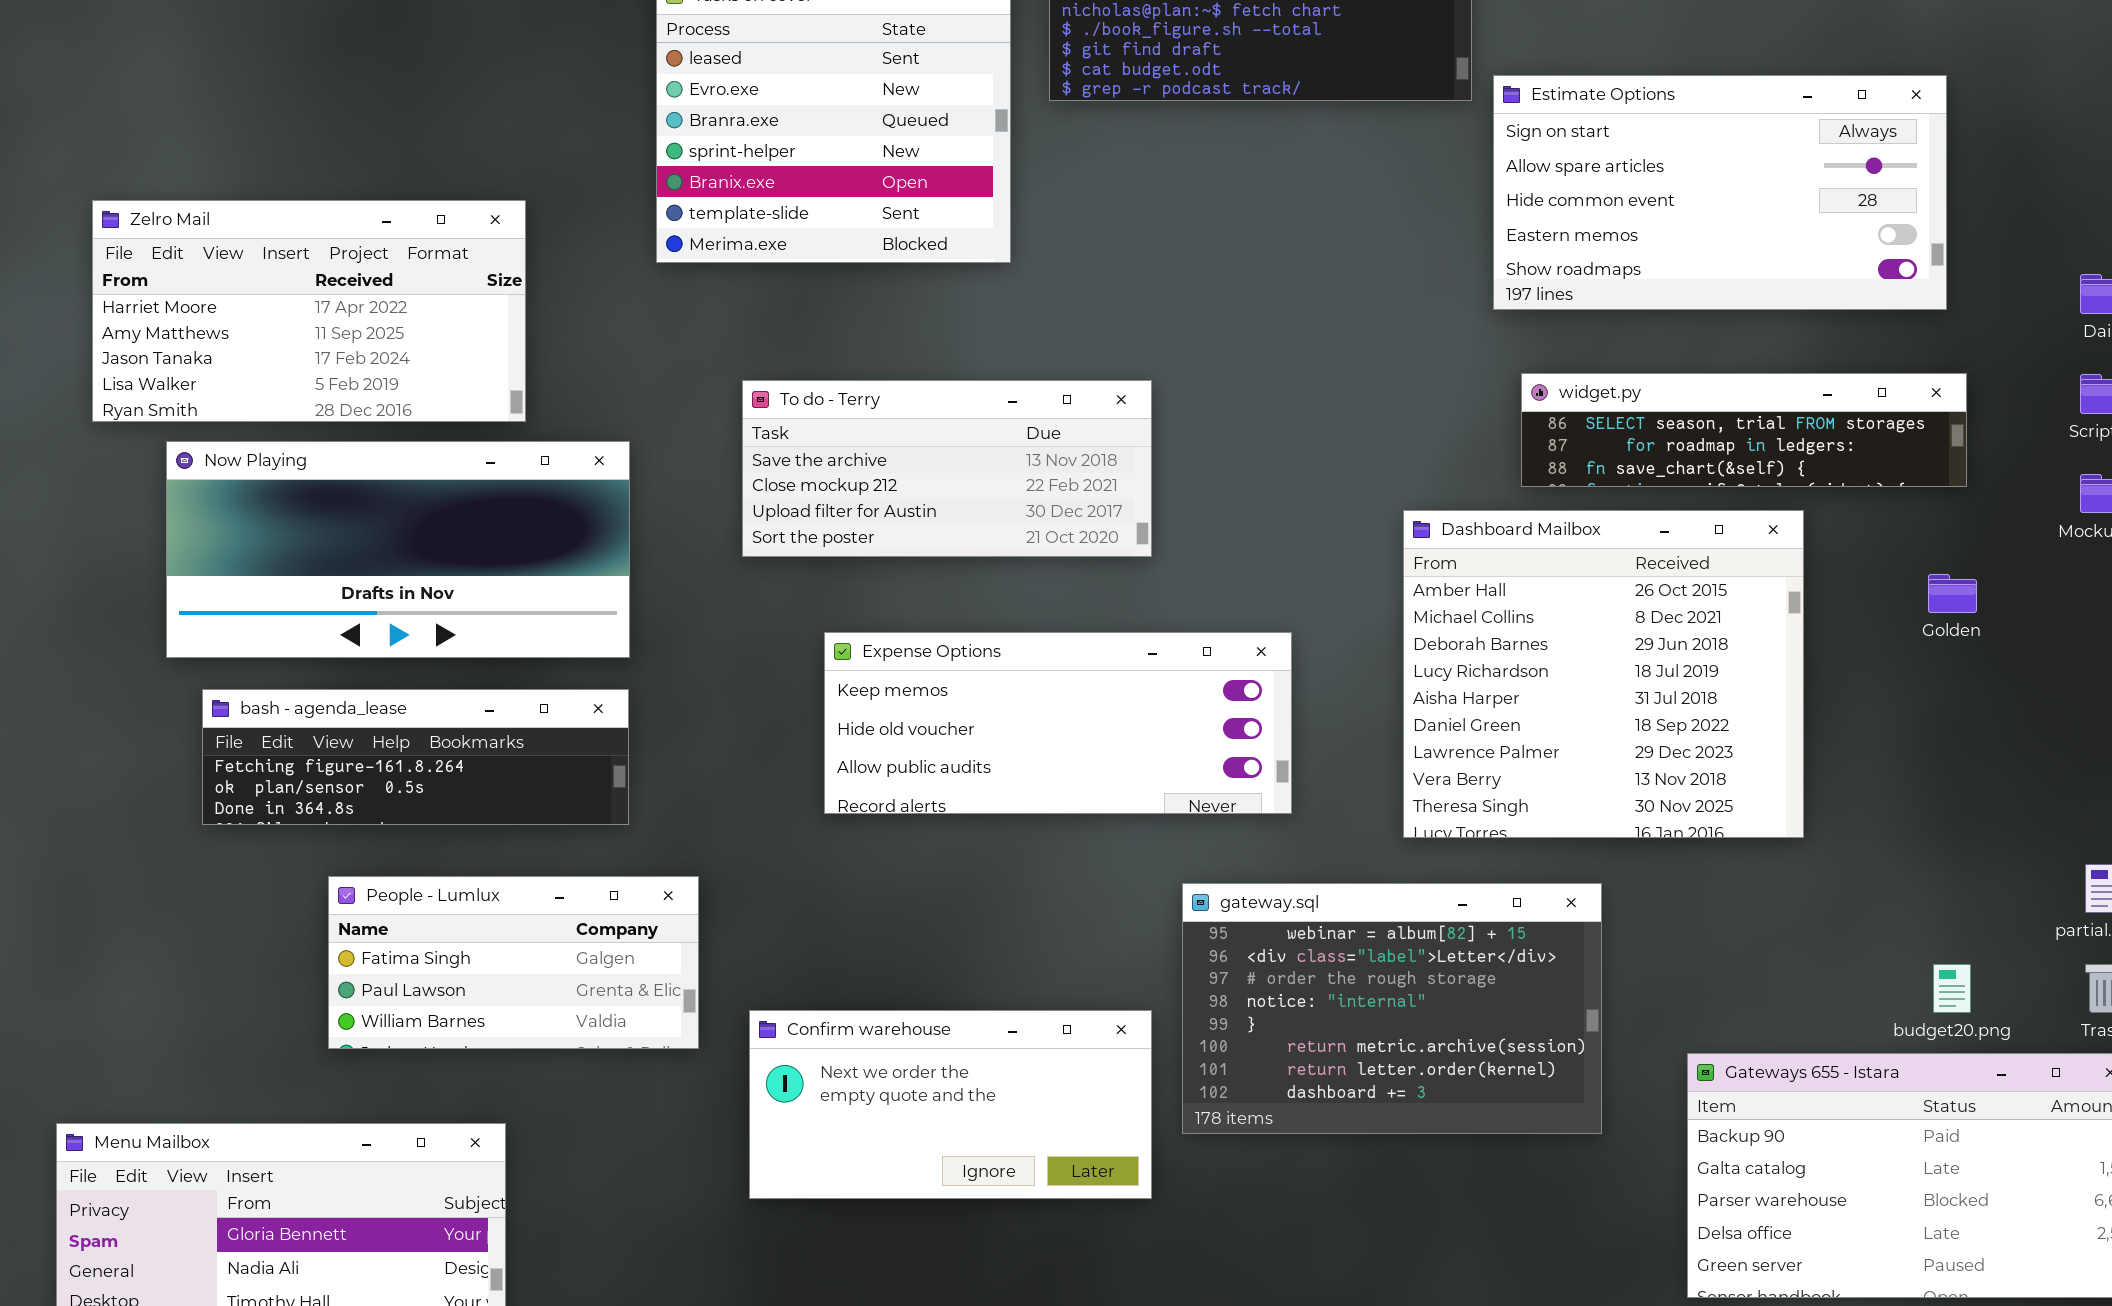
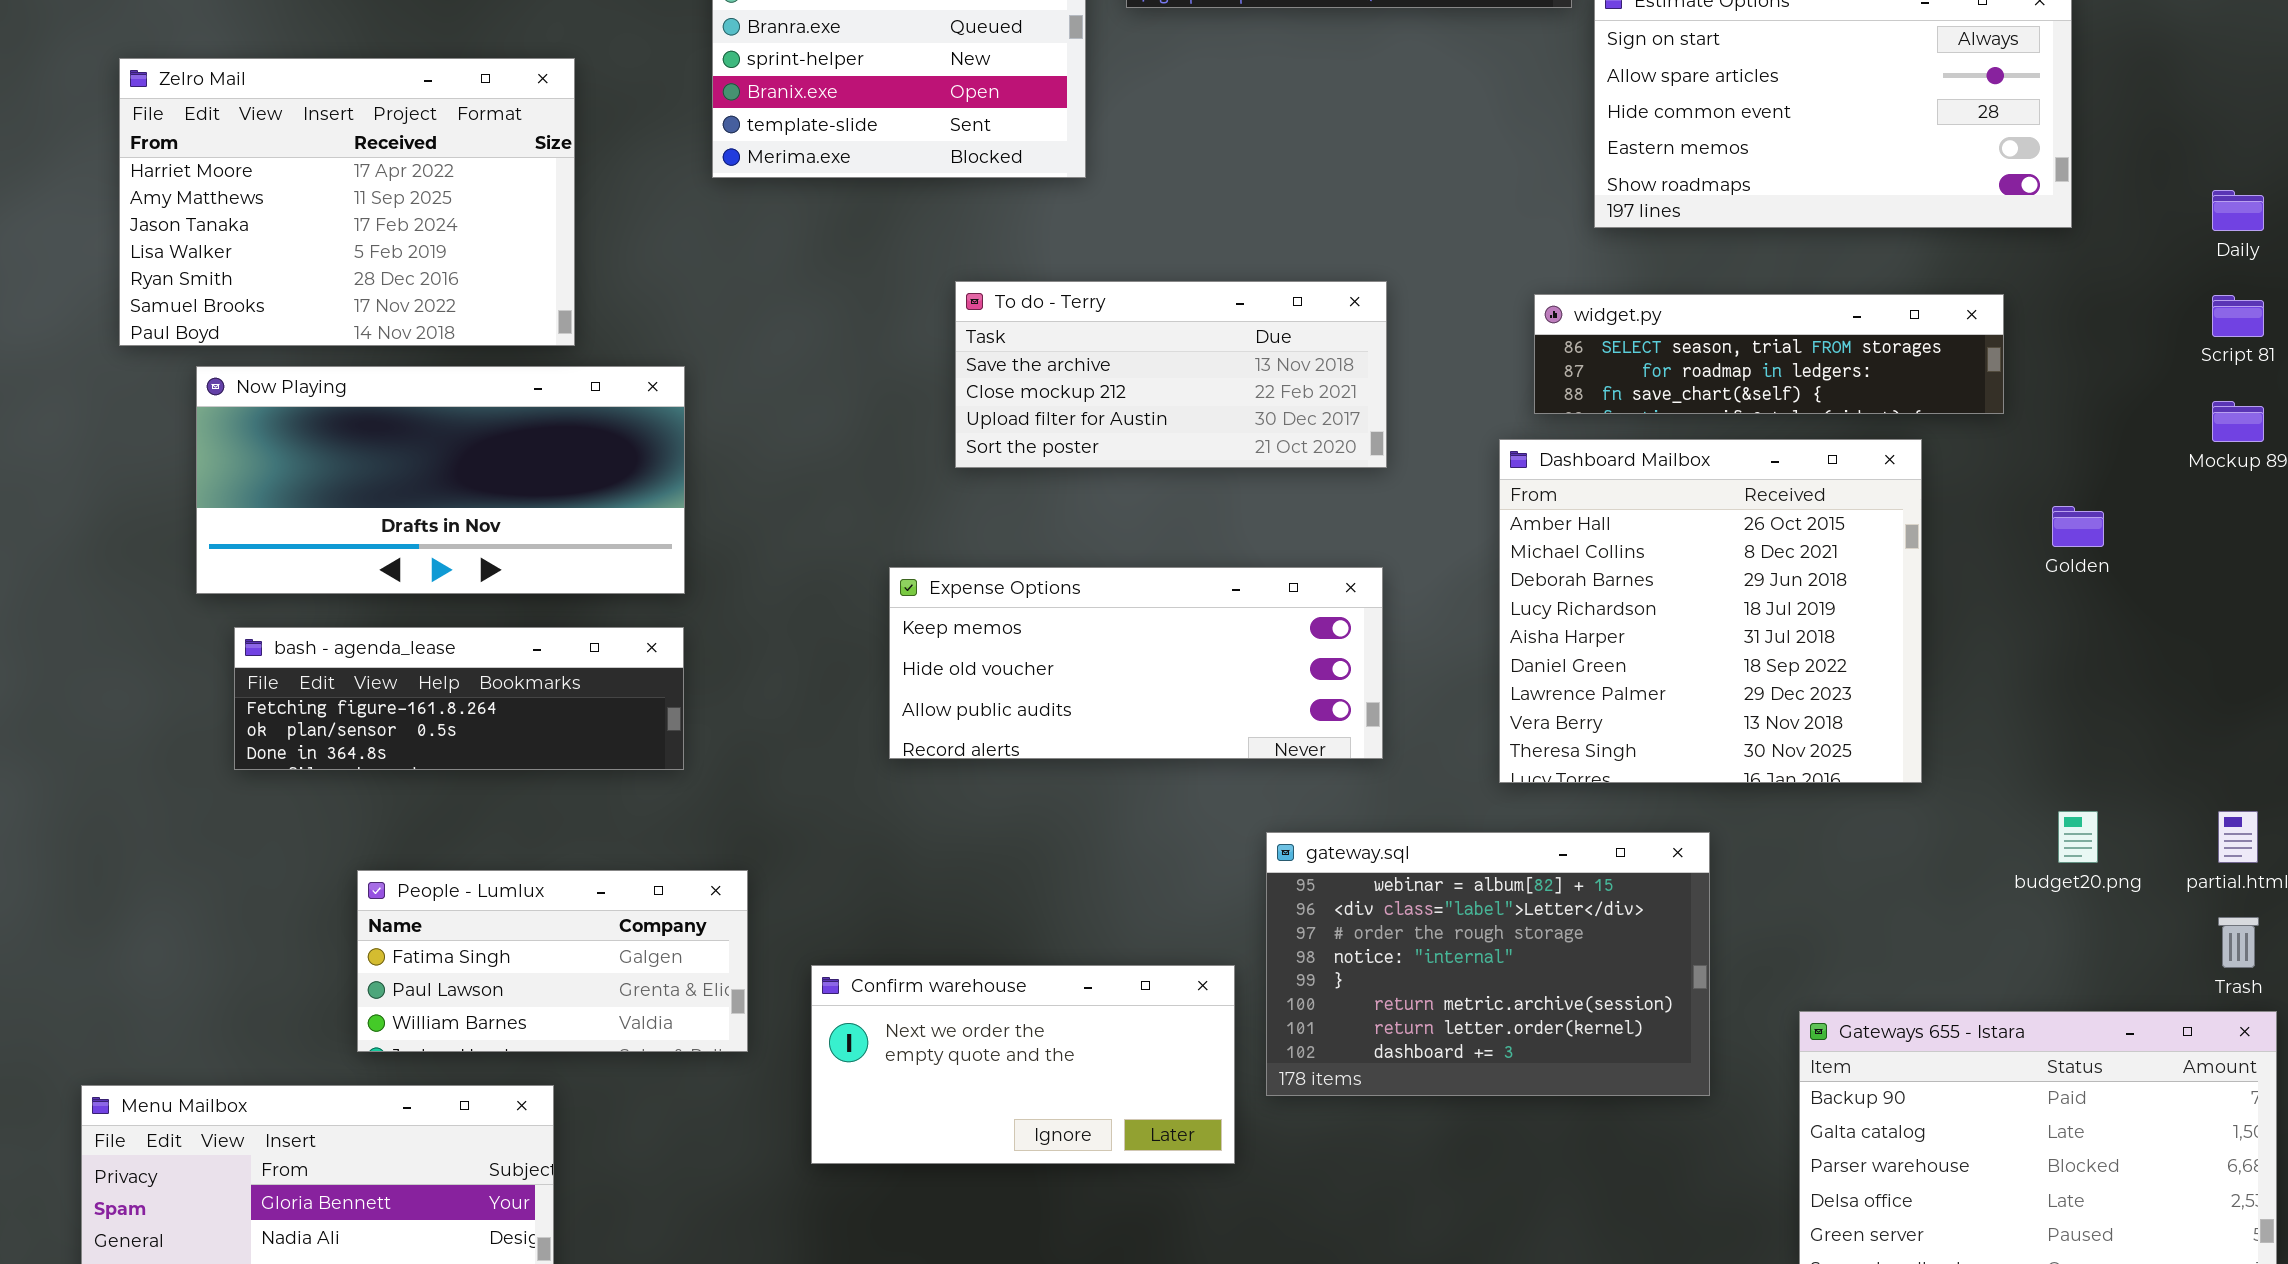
Zelro Mail: [92,200,526,422] -> [119,58,575,346], resized
widget.py: [1521,373,1967,487] -> [1534,294,2004,414], moved
To do - Terry: [742,380,1152,557] -> [955,281,1387,468], moved
People - Lumlux: [328,876,699,1049] -> [357,870,748,1052], moved
budget20.png: [1933,964,1971,1013] -> [2058,811,2098,863], moved

